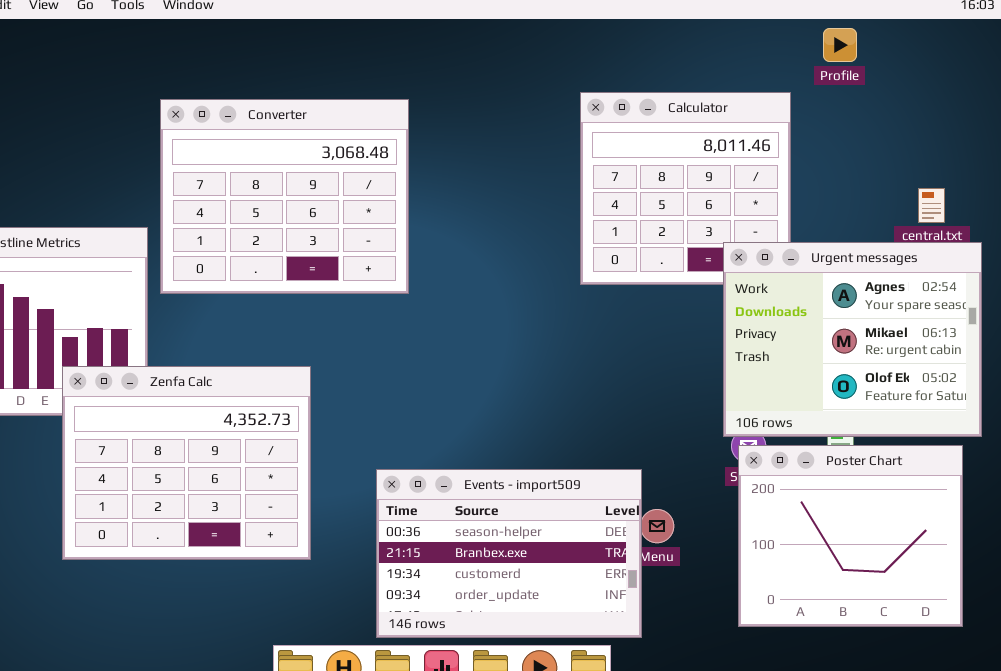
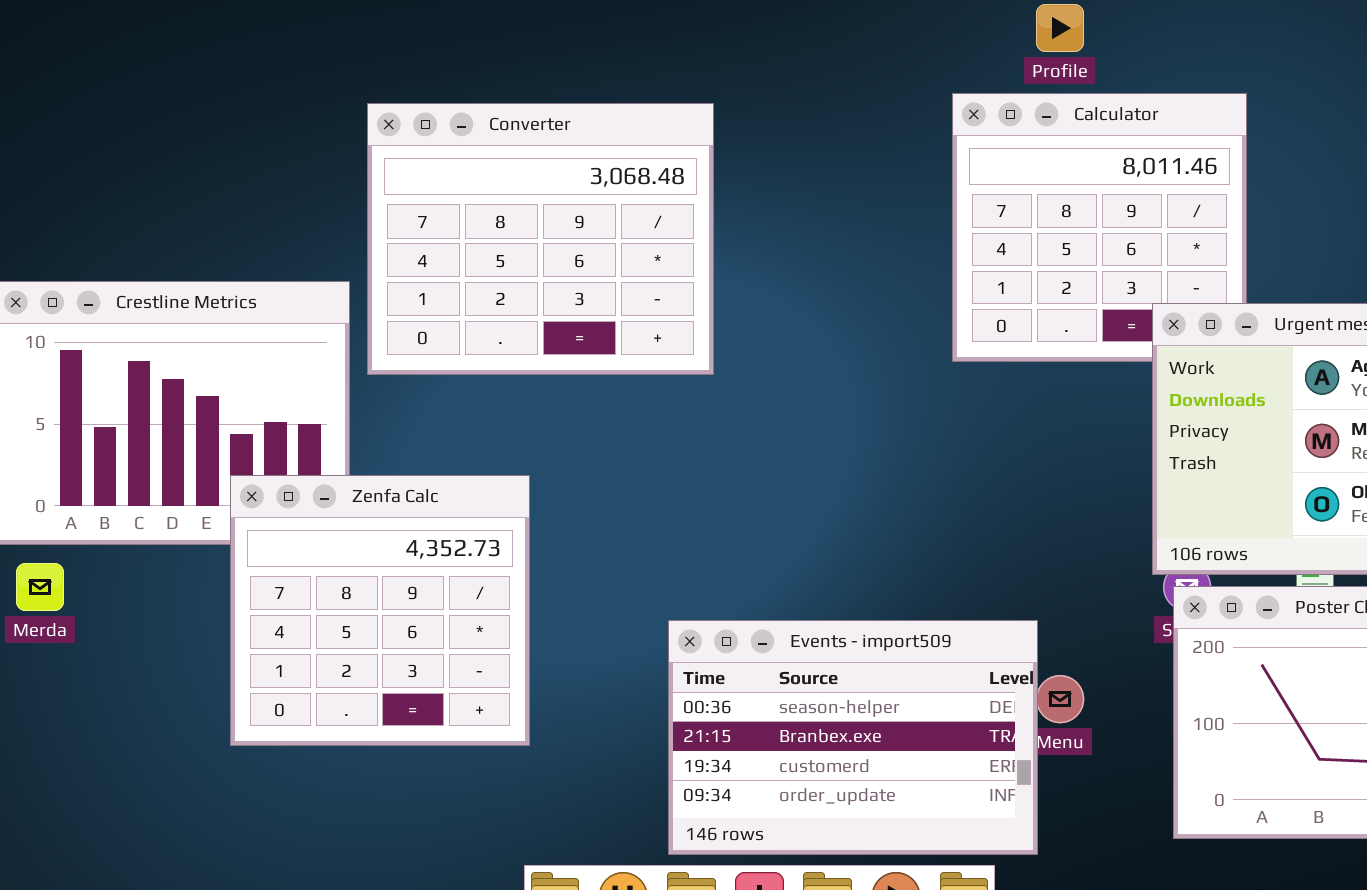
Profile: [823,28,857,62] -> [1036,4,1084,52], moved
Zenfa Calc: [62,366,311,560] -> [230,475,530,746], resized

